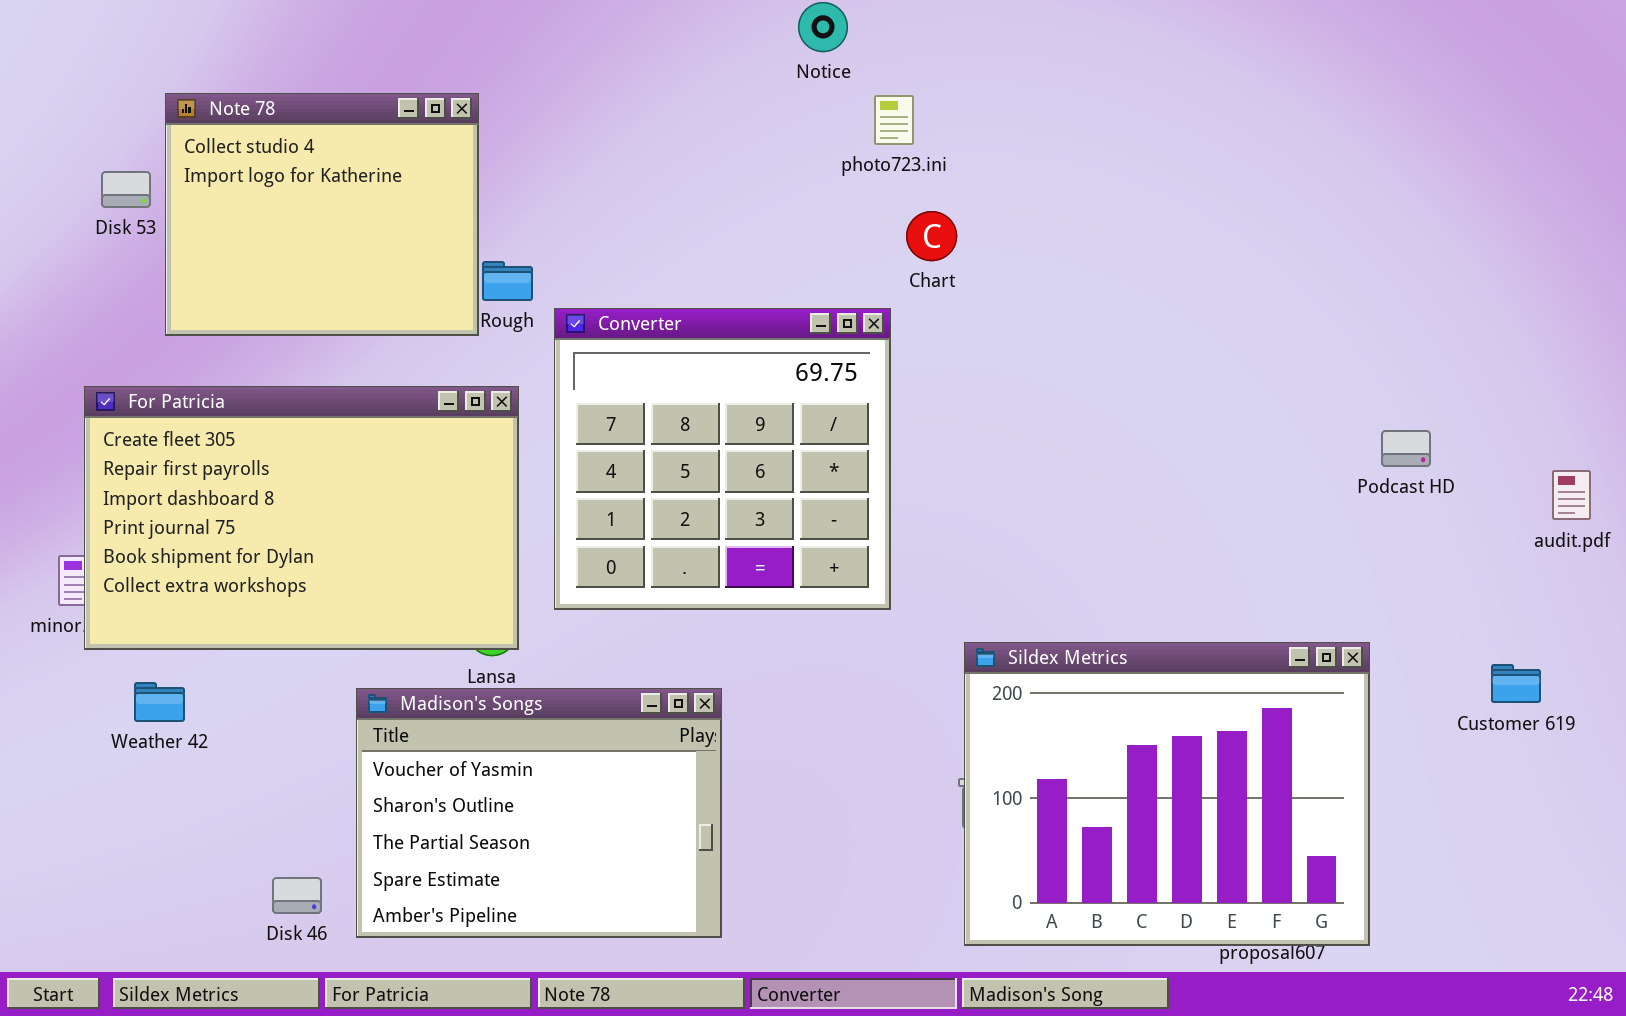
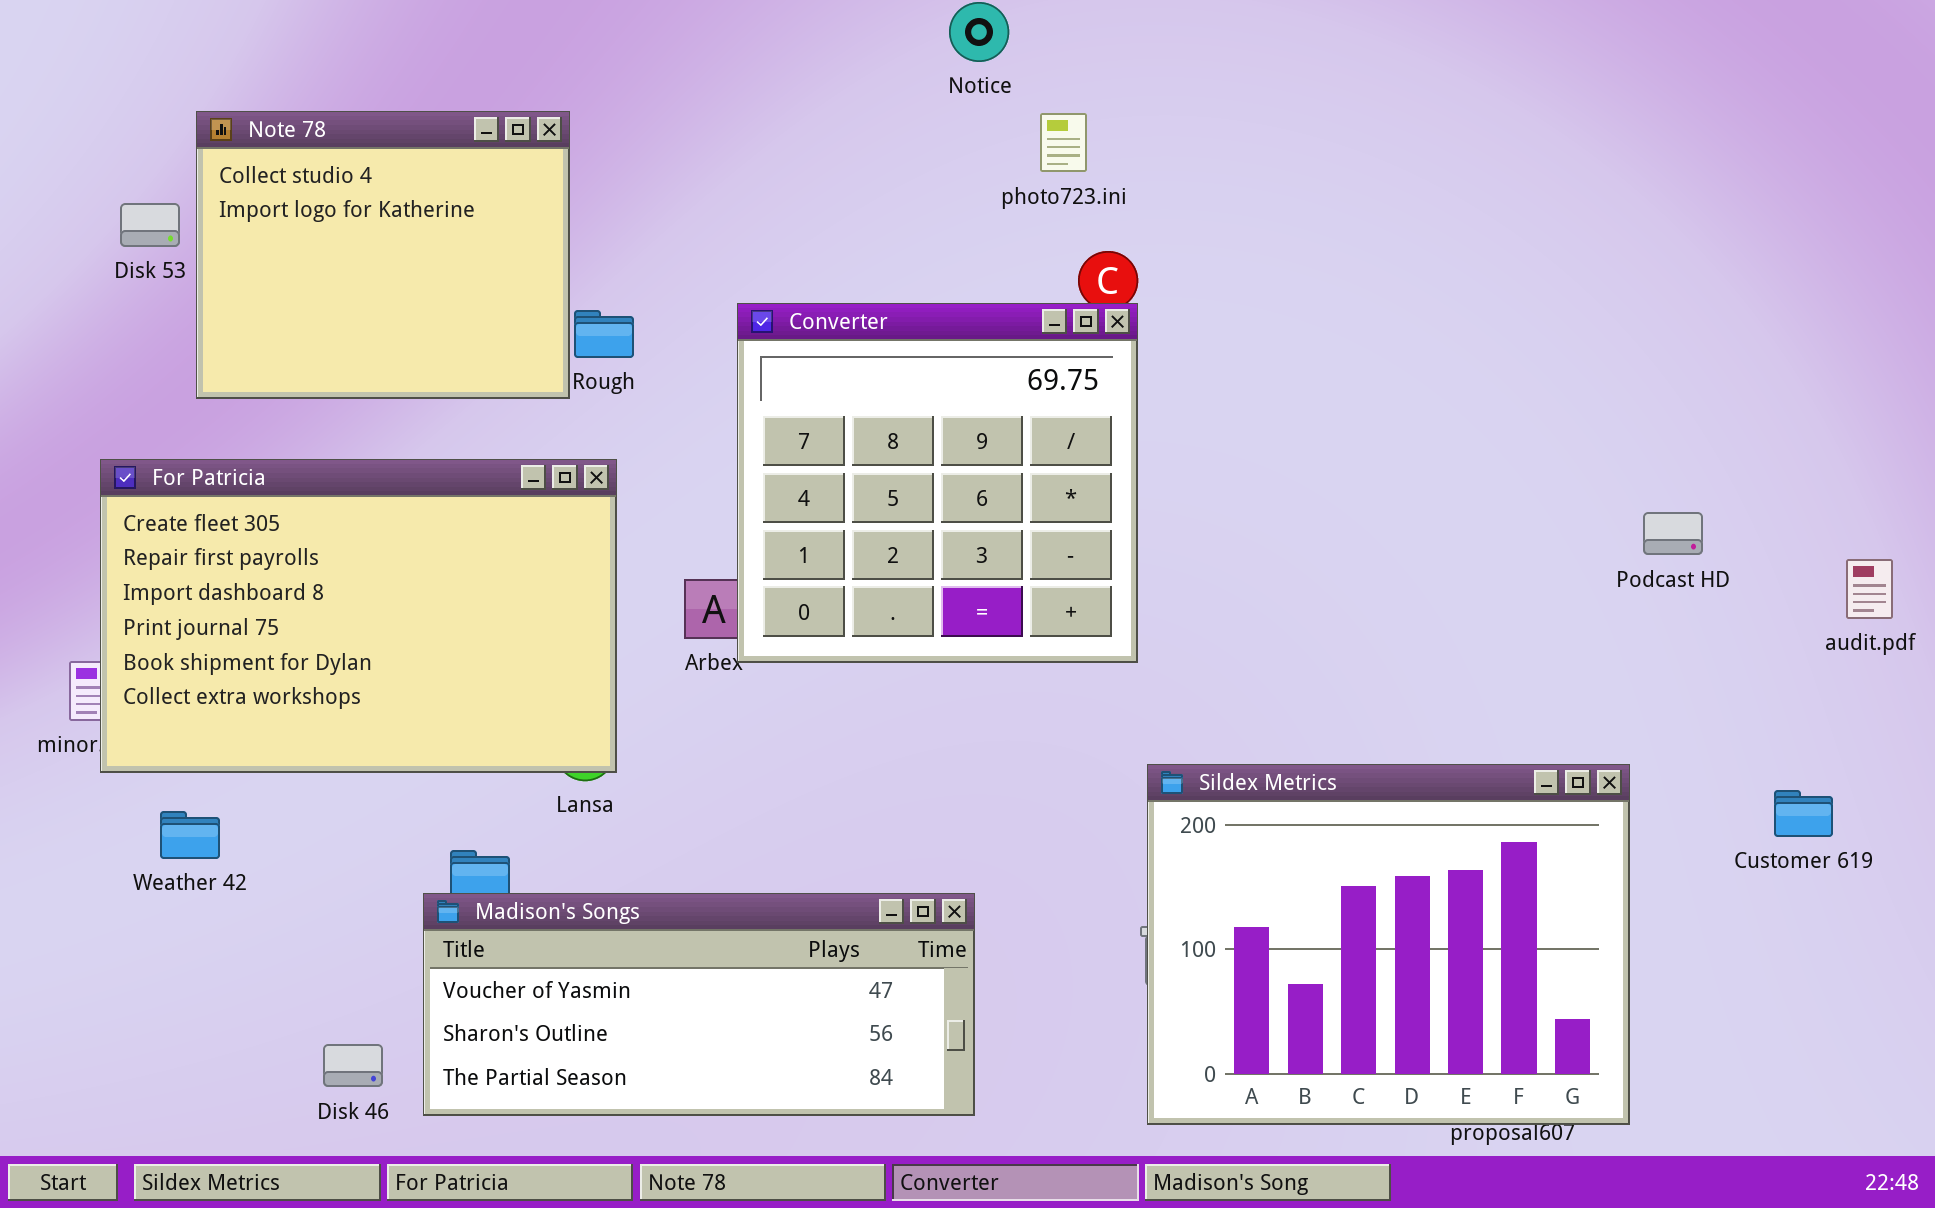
Converter: [554,308,891,610] -> [737,303,1138,663], moved
Madison's Songs: [356,688,722,938] -> [423,893,975,1116], resized

